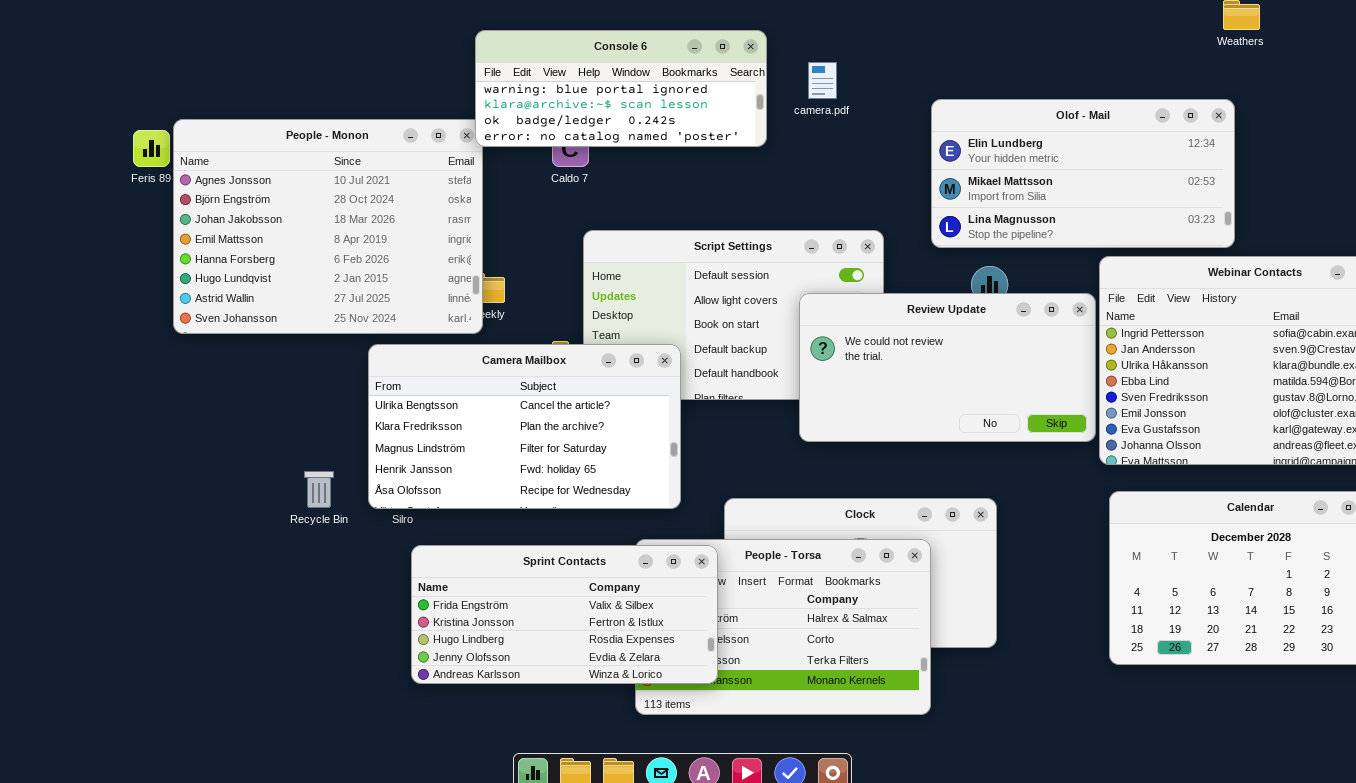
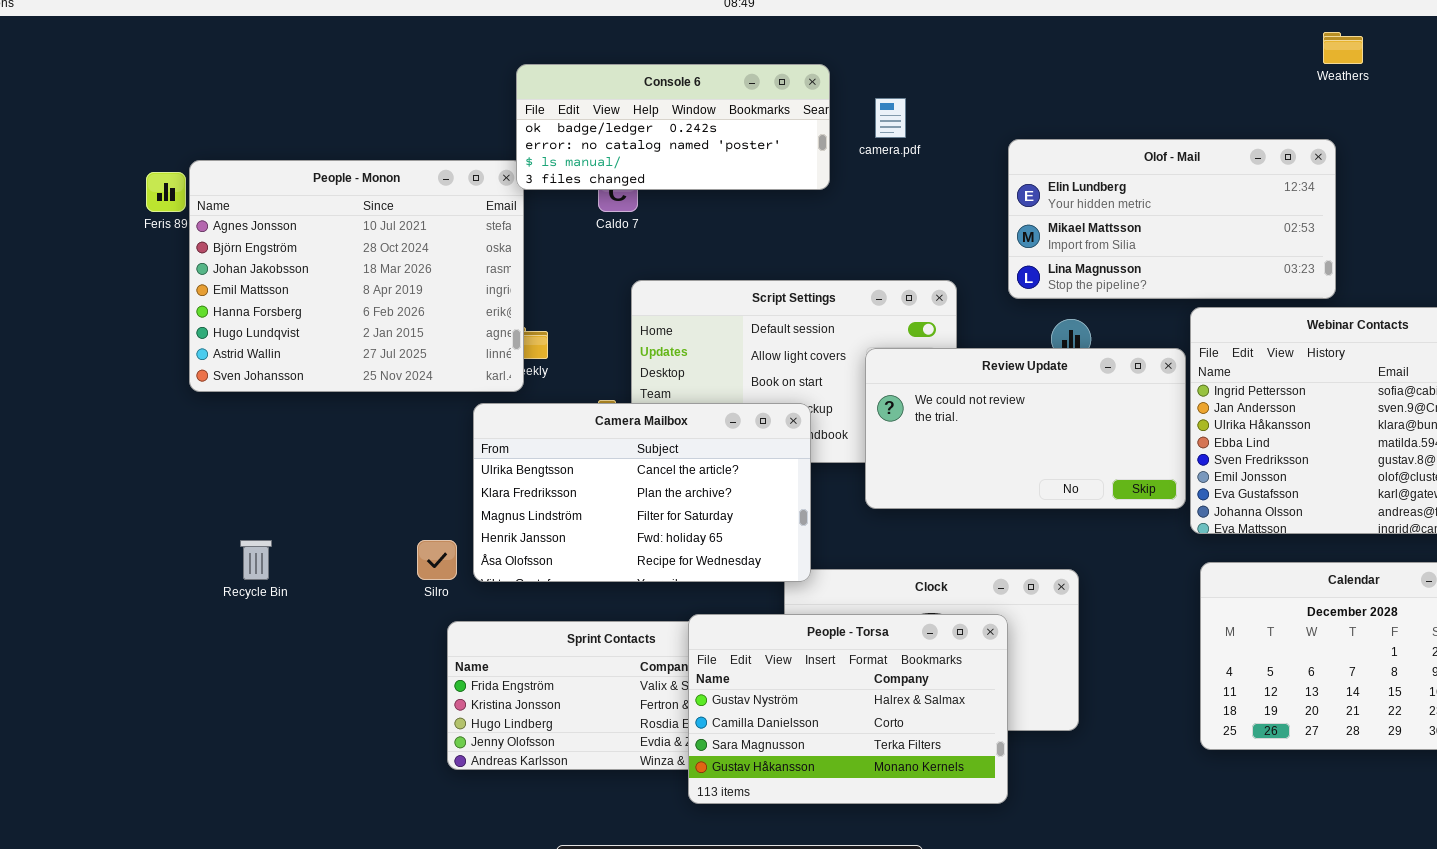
Console 6: [475,30,767,147] -> [516,64,830,190], scrolled down 2 rows
Camera Mailbox: [368,344,681,509] -> [473,403,811,582], moved
Recycle Bin: [304,471,334,508] -> [240,540,272,580], moved
People - Torsa: [635,539,931,715] -> [688,614,1008,804], raised

